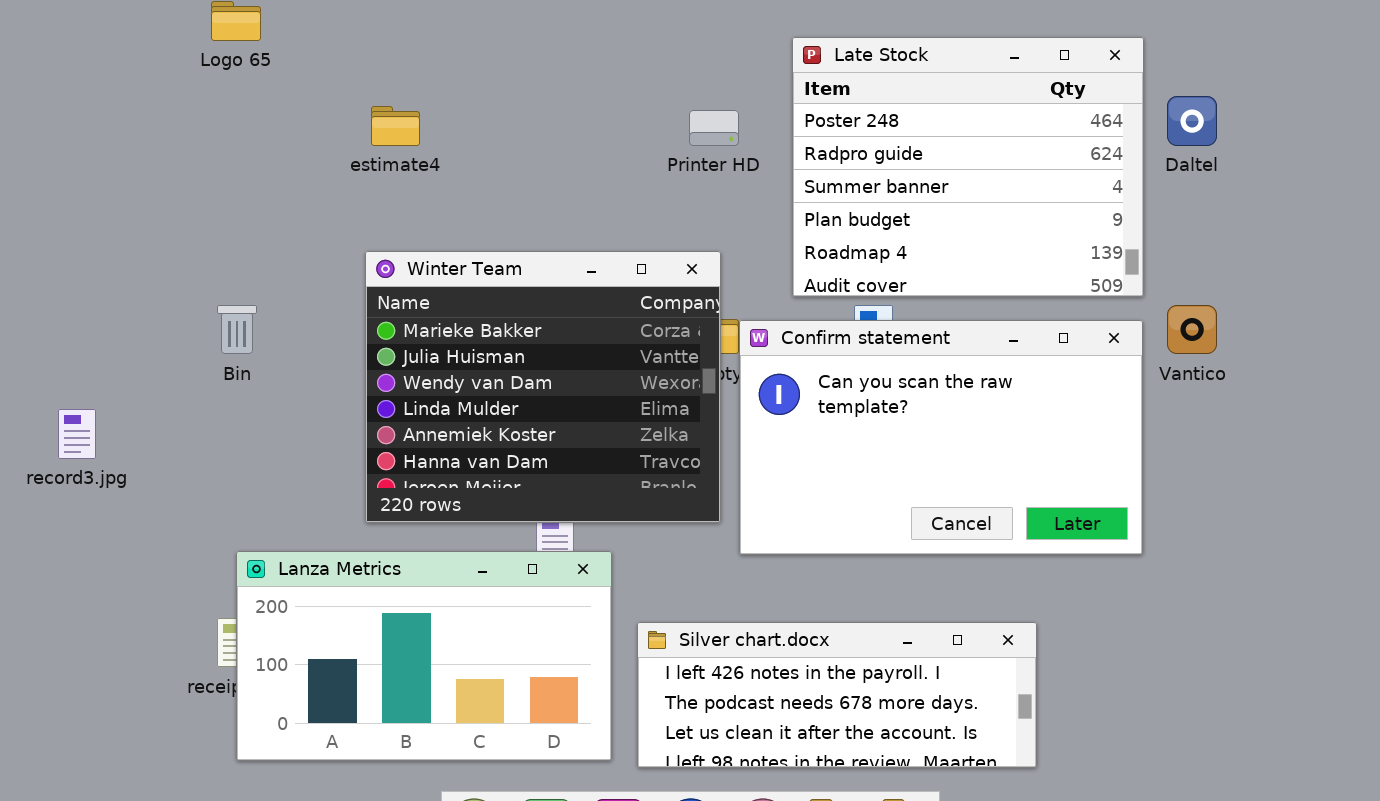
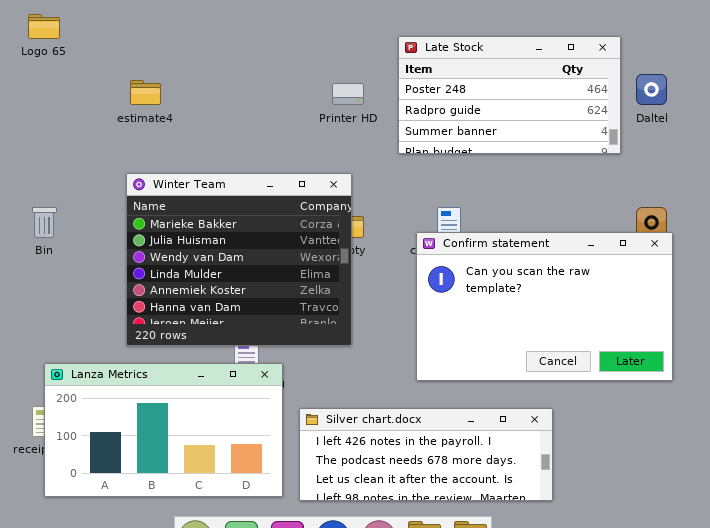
Late Stock: [792,37,1144,297] -> [398,36,621,154], resized
Confirm statement: [739,320,1143,555] -> [416,232,673,381], moved

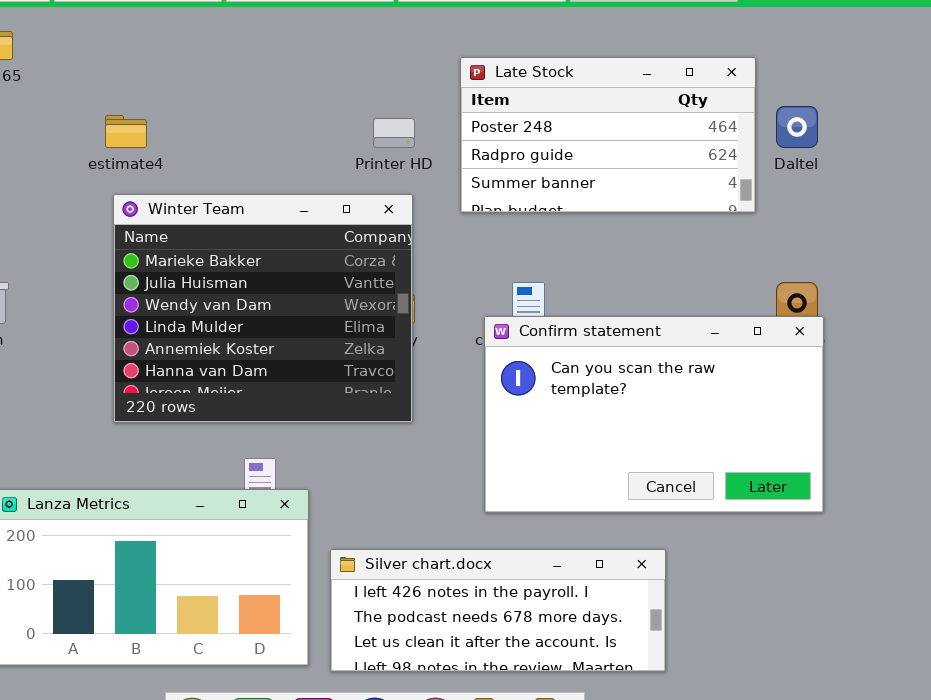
Winter Team: [126,173,352,346] -> [113,194,413,423], moved

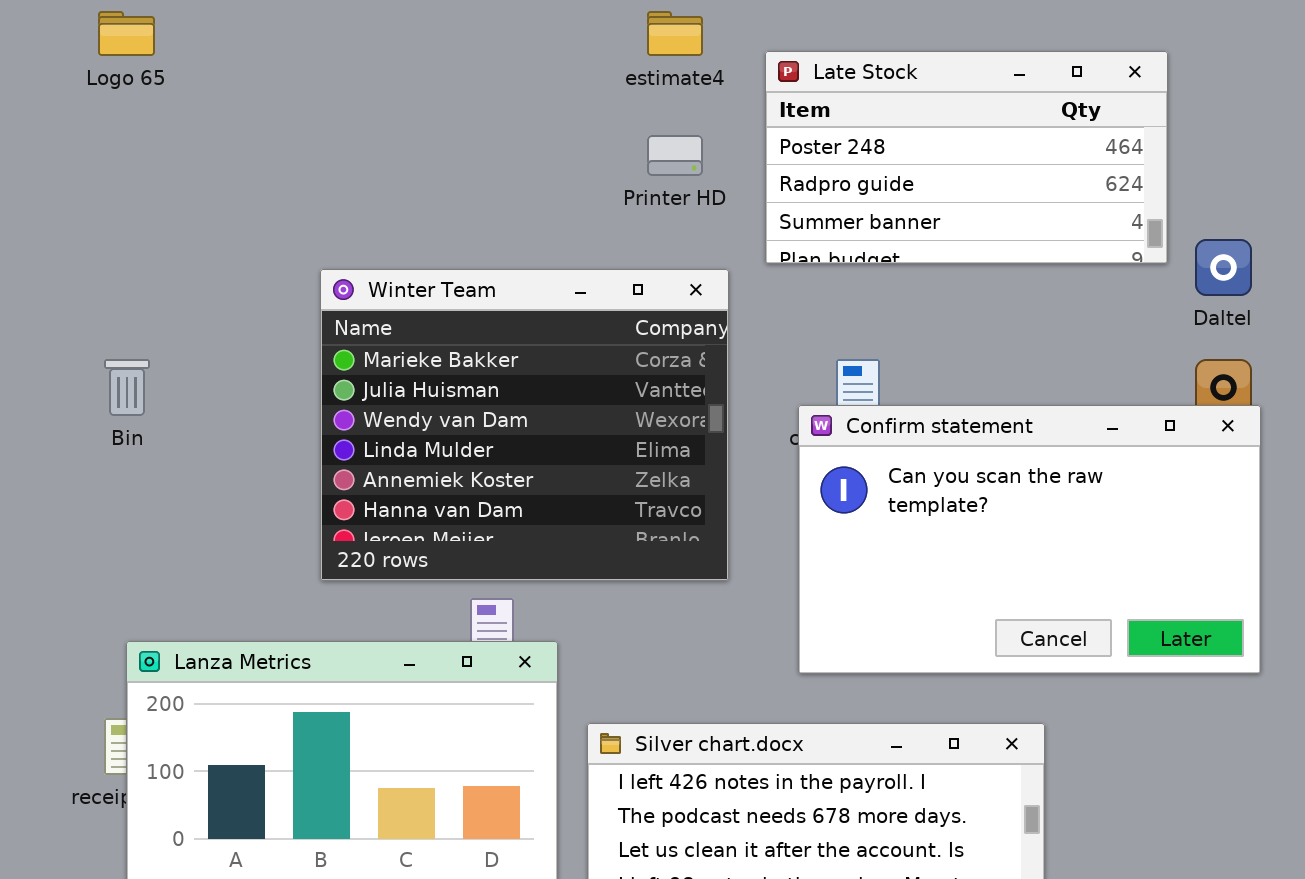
Daltel: [776,106,818,148] -> [1195,239,1252,296], moved
estimate4: [105,115,147,148] -> [647,11,703,56], moved
Winter Team: [113,194,413,423] -> [320,269,729,581], moved

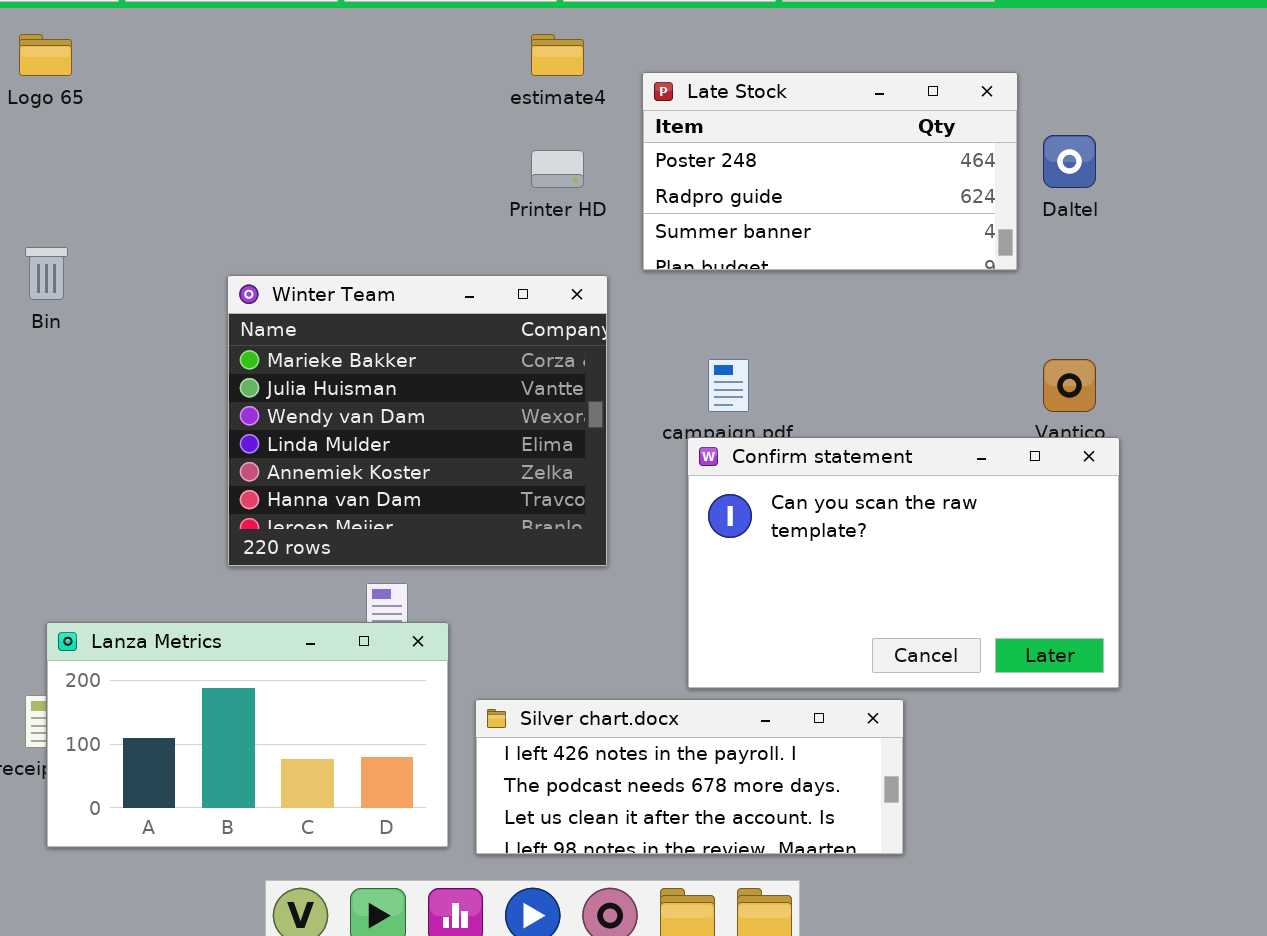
Daltel: [1195,239,1252,296] -> [1043,135,1096,188], moved
Bin: [104,359,150,416] -> [25,247,68,300], moved
Confirm statement: [798,405,1261,674] -> [687,437,1120,689], moved

